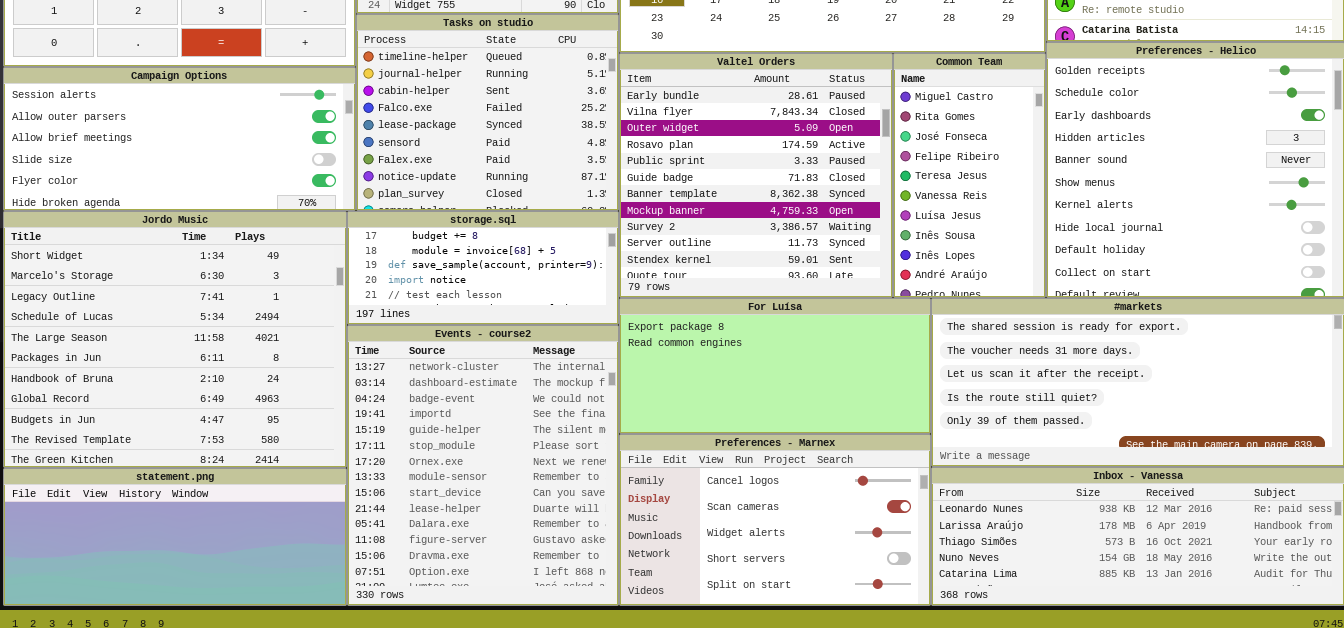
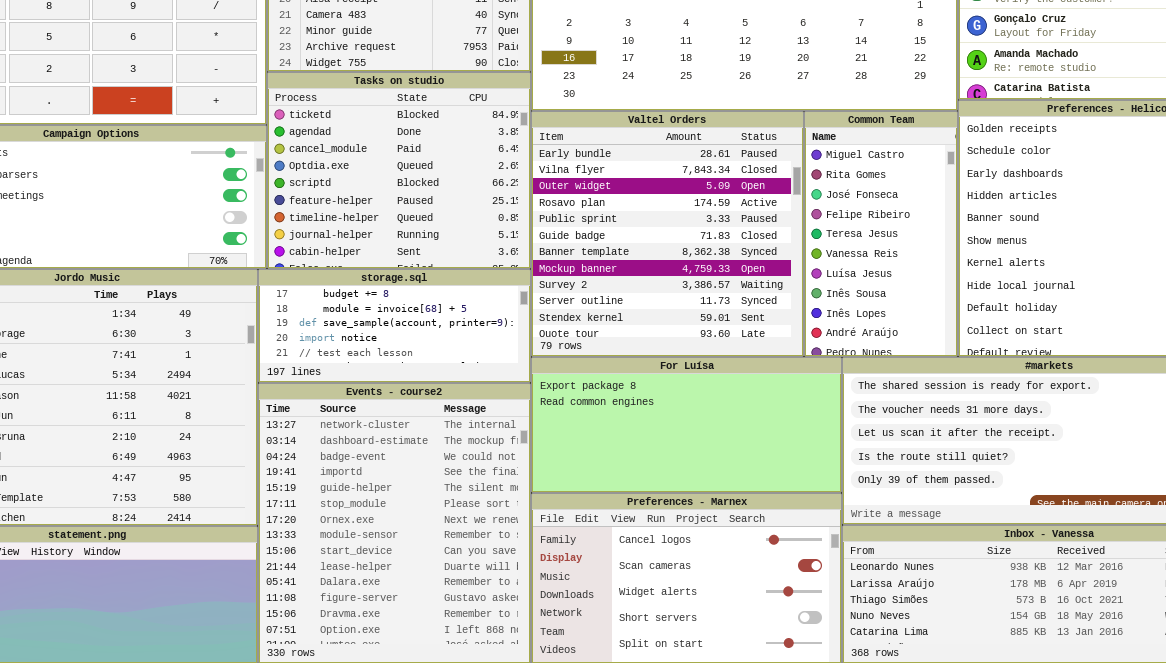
Tasks on studio: [356,14,619,211] -> [267,72,531,269], scrolled up 6 rows

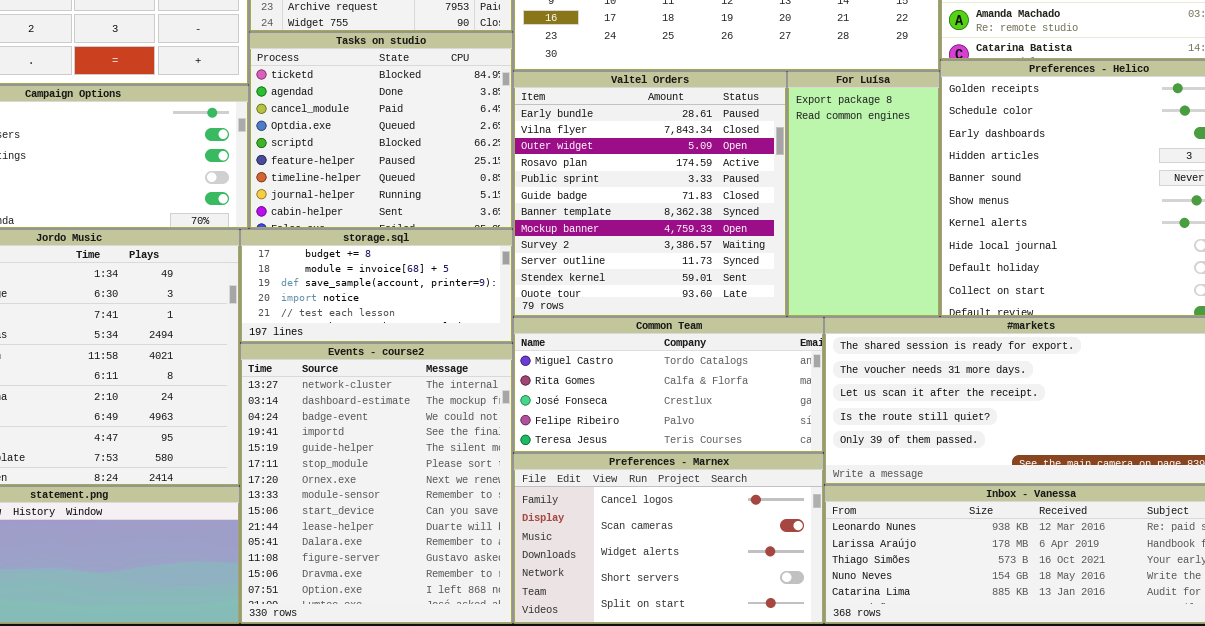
Common Team: [804,111,958,357] -> [513,317,824,453], moved, resized
For Luísa: [531,357,842,493] -> [787,71,940,317], moved, resized

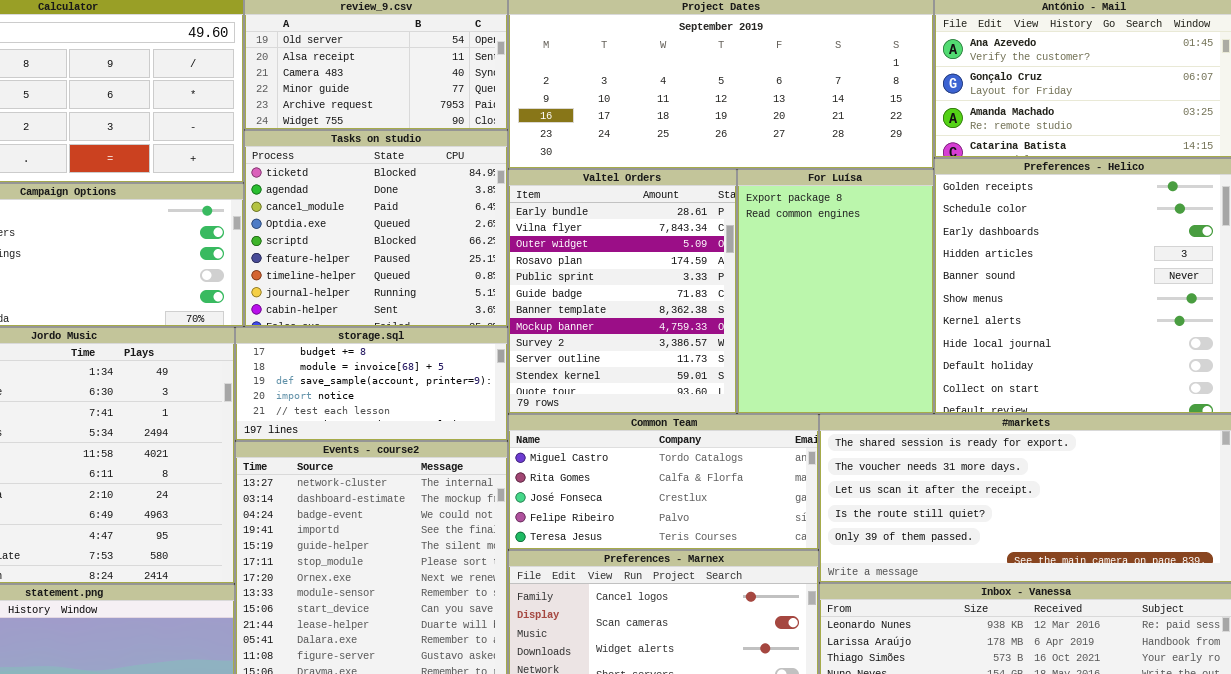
Valtel Orders: [513,71,787,317] -> [508,169,737,414], resized
For Luísa: [787,71,940,317] -> [737,169,934,414], resized

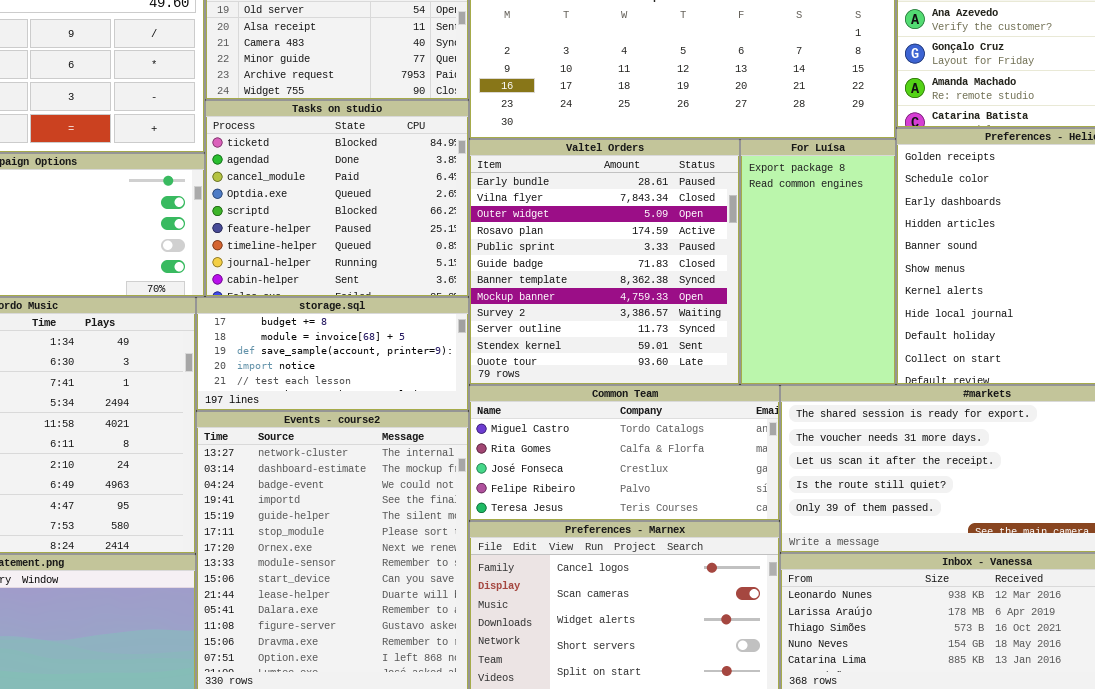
Valtel Orders: [508,169,737,414] -> [469,139,740,385], resized
For Luísa: [737,169,934,414] -> [740,139,896,385], resized

